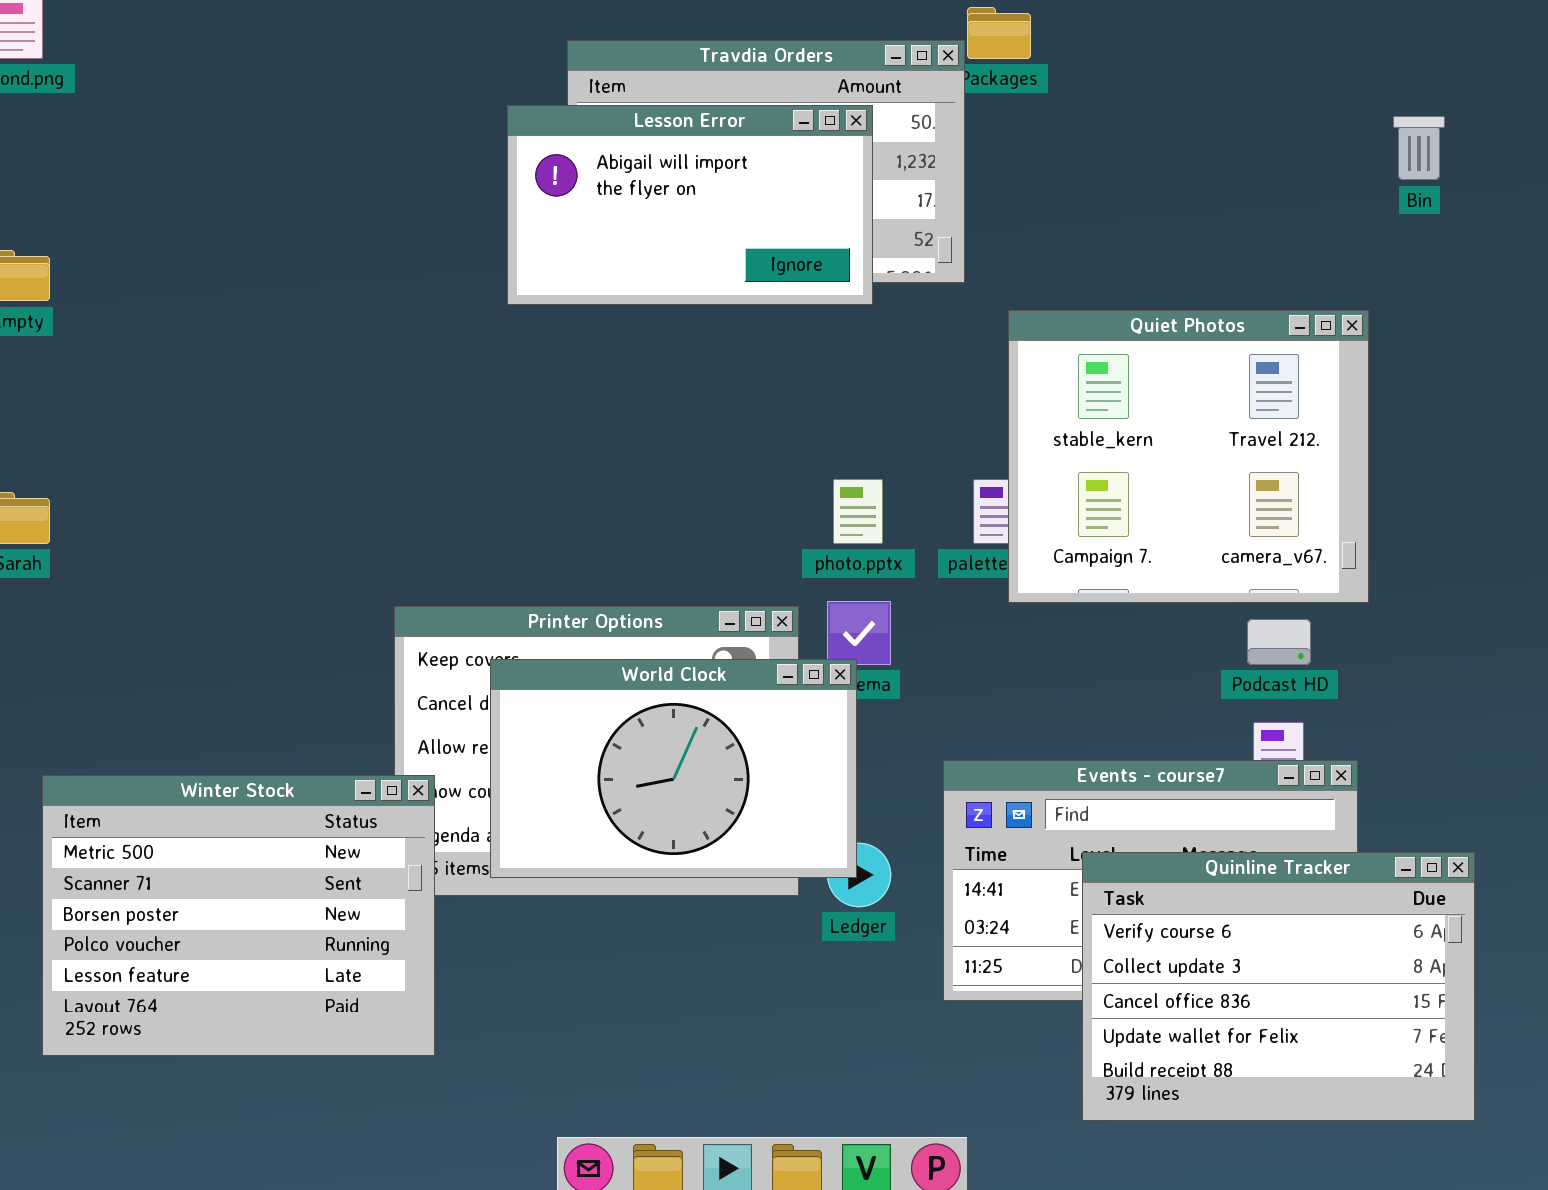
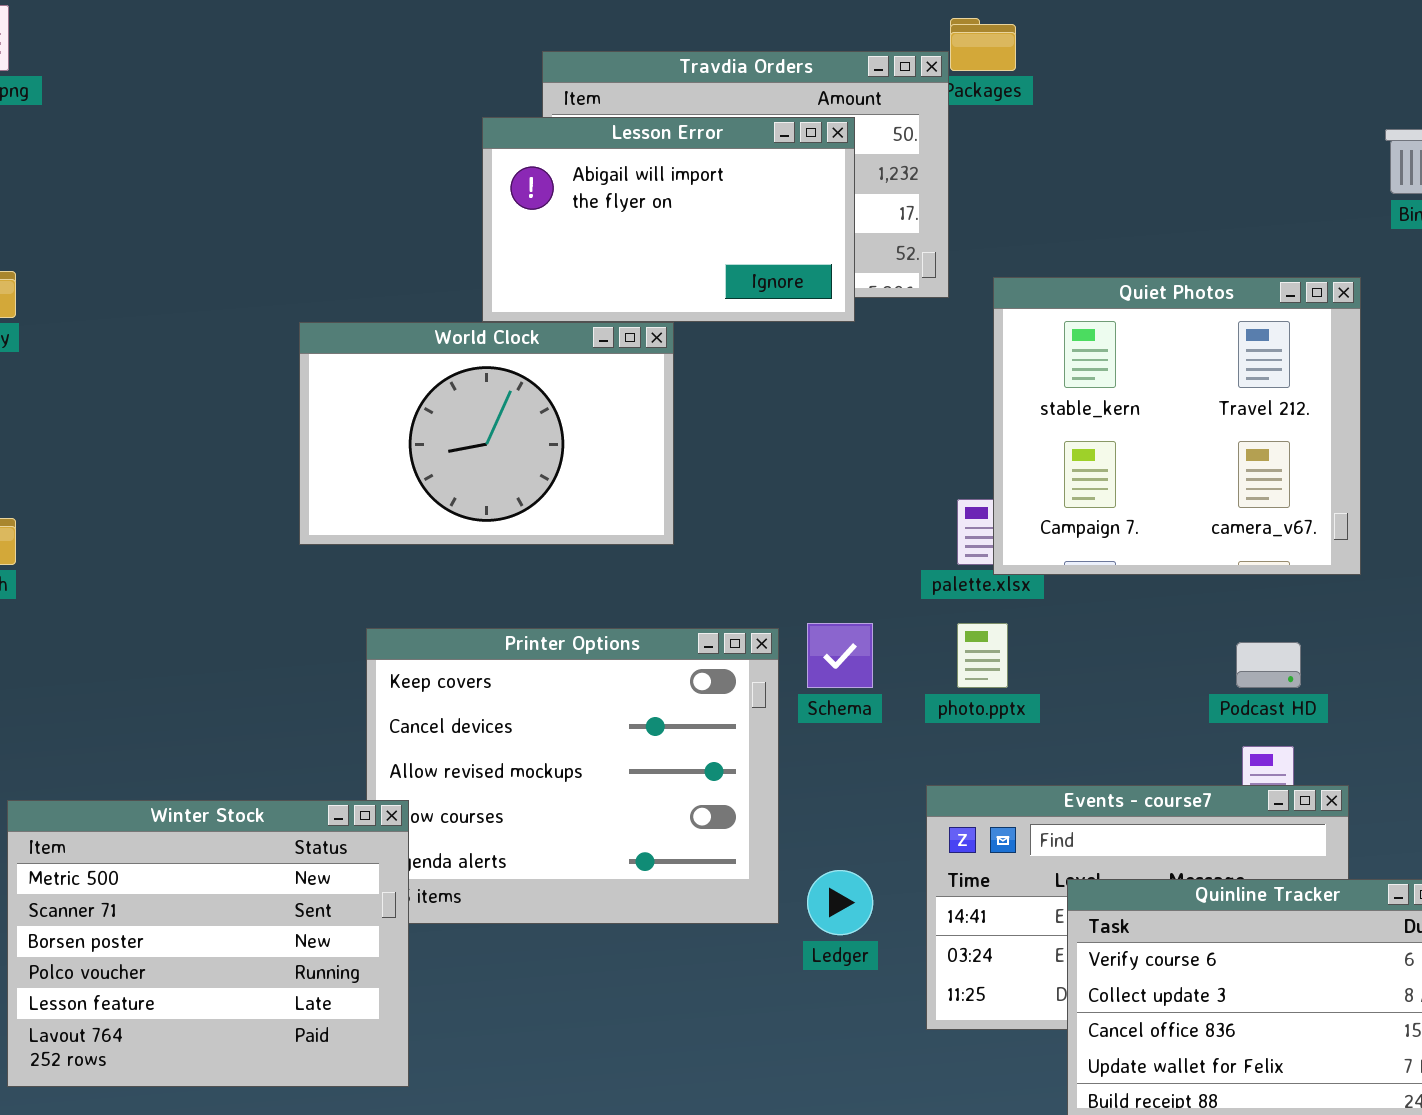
Quiet Photos: [1008,310,1369,603] -> [993,277,1361,575], moved
photo.pptx: [833,479,883,544] -> [957,623,1008,688], moved
World Clock: [490,659,857,878] -> [299,322,674,545], moved

